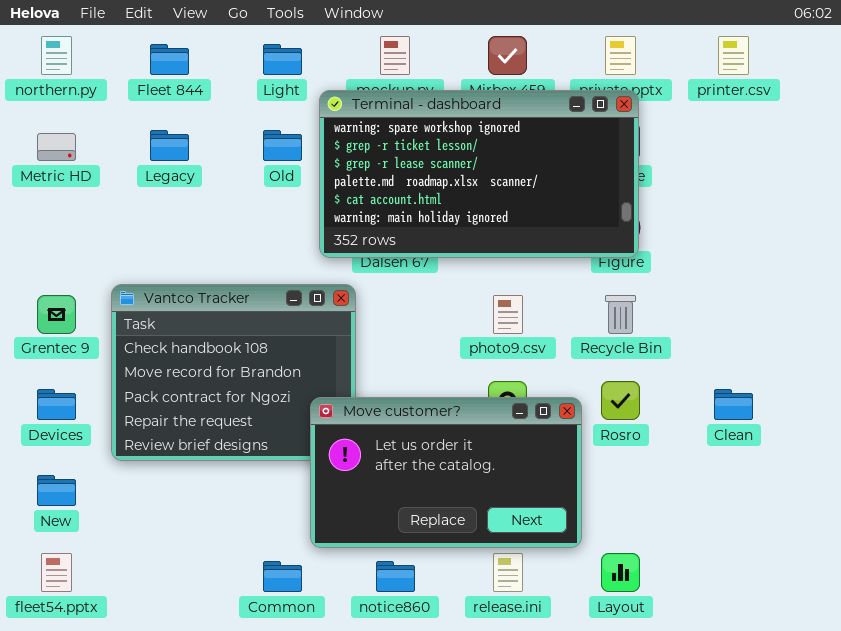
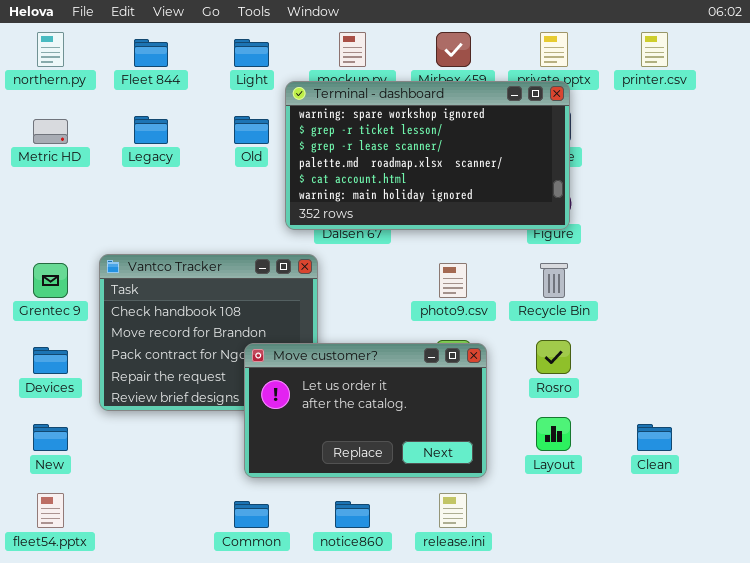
Clean: [714,389,753,420] -> [637,424,672,451], moved
Move customer?: [310,397,582,548] -> [244,343,487,478], moved
Layout: [601,553,640,592] -> [536,417,571,451], moved

